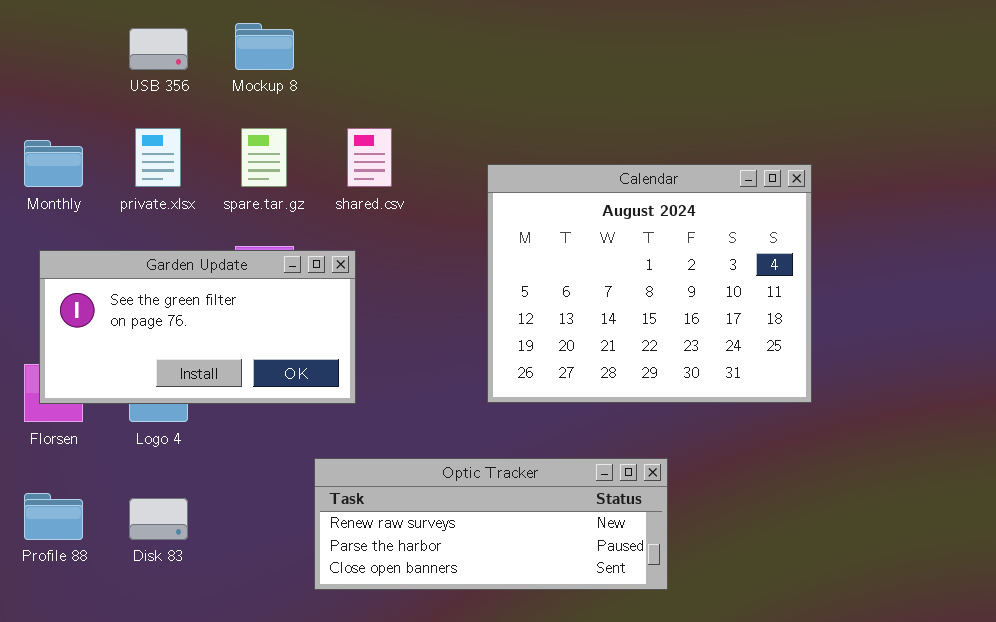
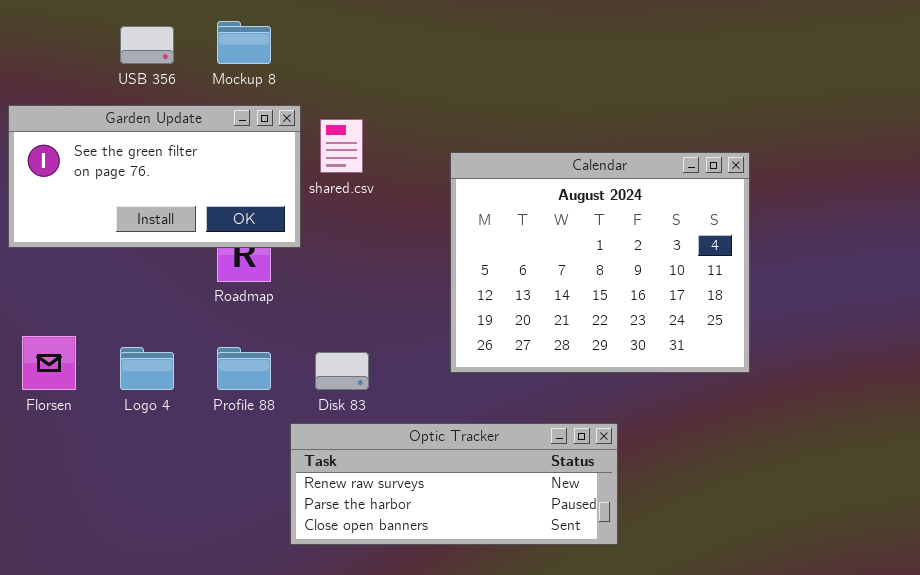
Garden Update: [39,250,356,404] -> [8,105,301,248], moved
Profile 88: [24,493,83,540] -> [217,347,271,390], moved
Disk 83: [129,498,188,540] -> [315,352,369,390], moved

